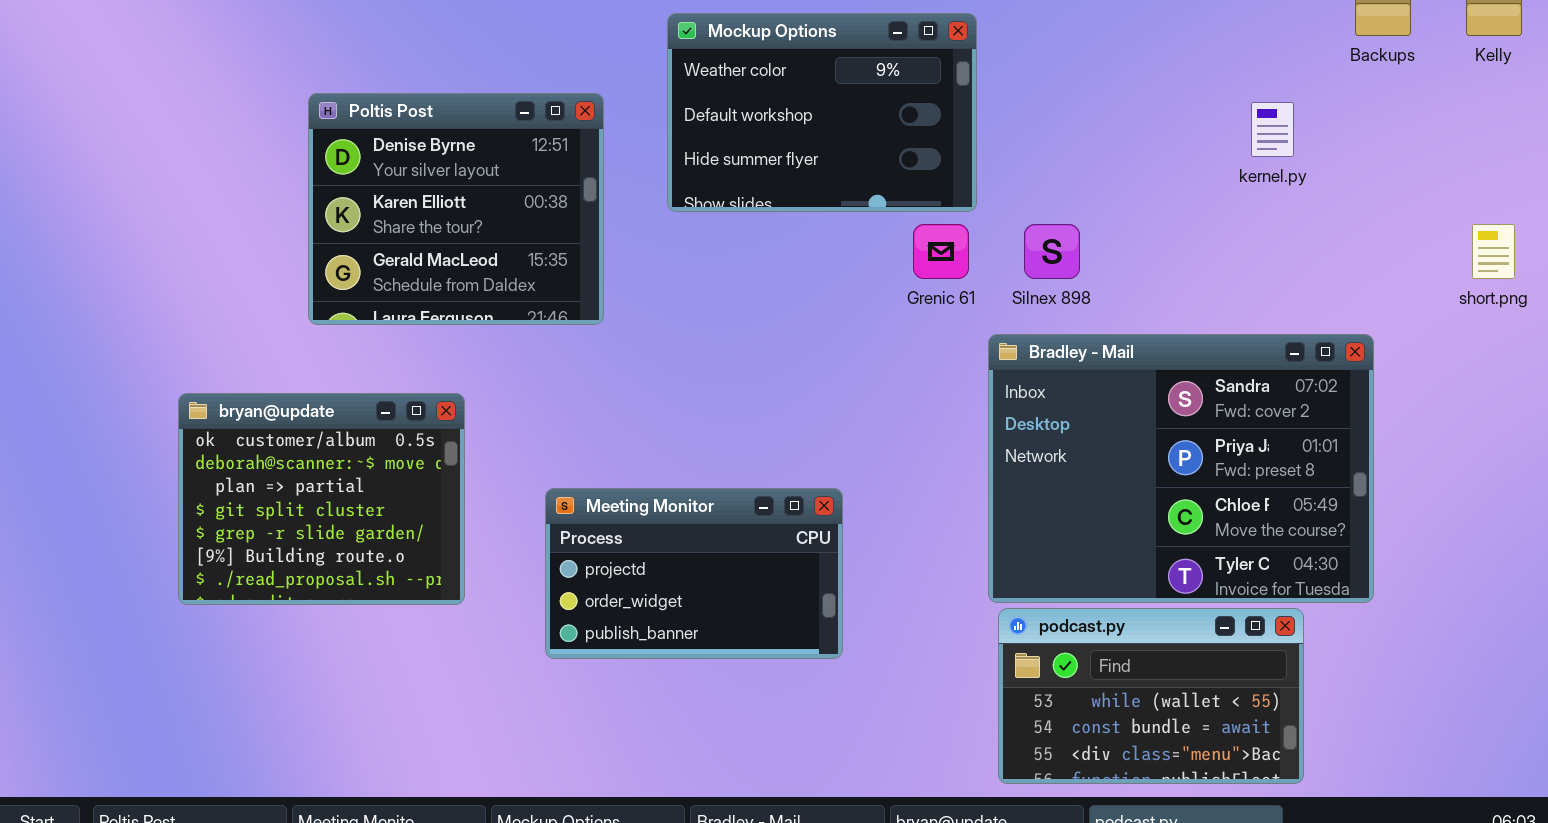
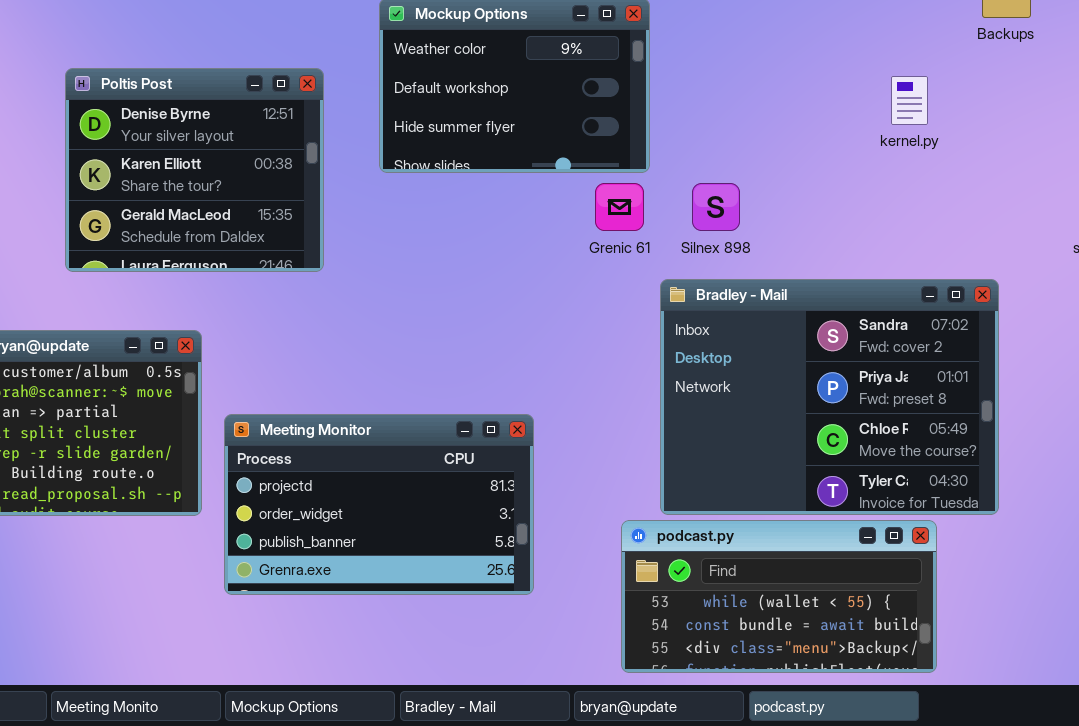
Meeting Monitor: [545,488,843,659] -> [224,414,534,595], resized
podcast.py: [998,608,1304,784] -> [621,520,937,673], resized

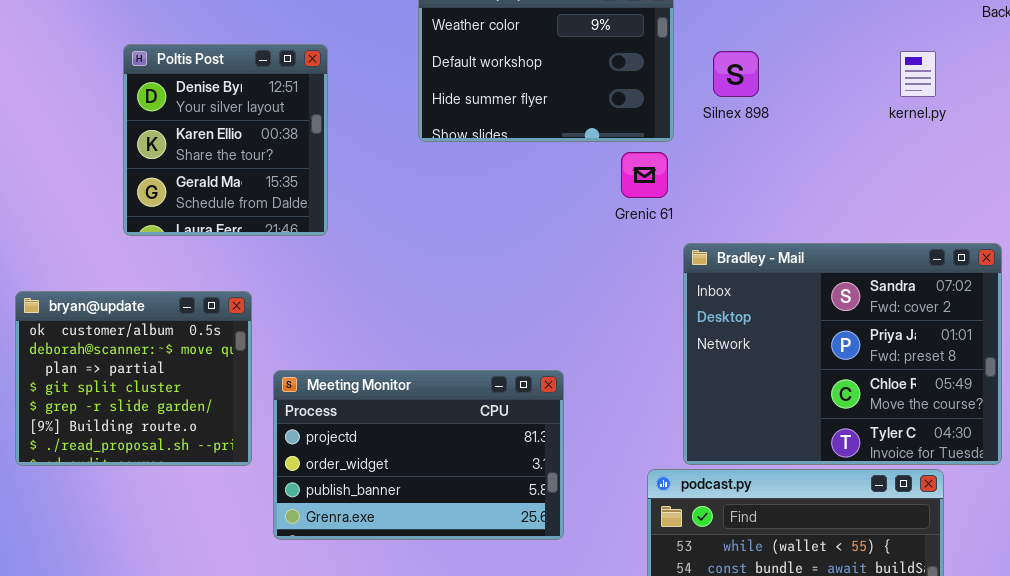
Poltis Post: [65,68,324,272] -> [123,44,328,236], resized
Silnex 898: [692,183,740,231] -> [713,51,759,97], moved

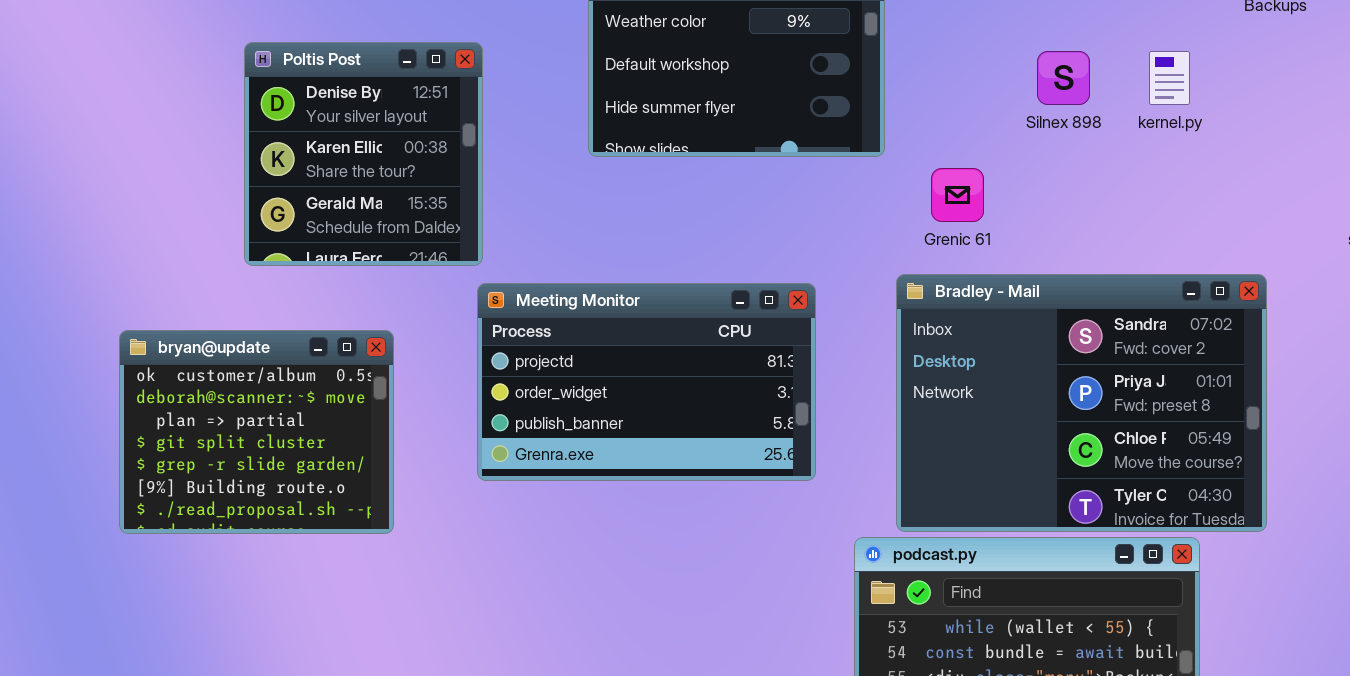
Silnex 898: [713,51,759,97] -> [1037,51,1090,105], moved
Grenic 61: [621,152,668,198] -> [931,168,984,222], moved
Meeting Monitor: [273,370,564,540] -> [477,283,816,481], moved

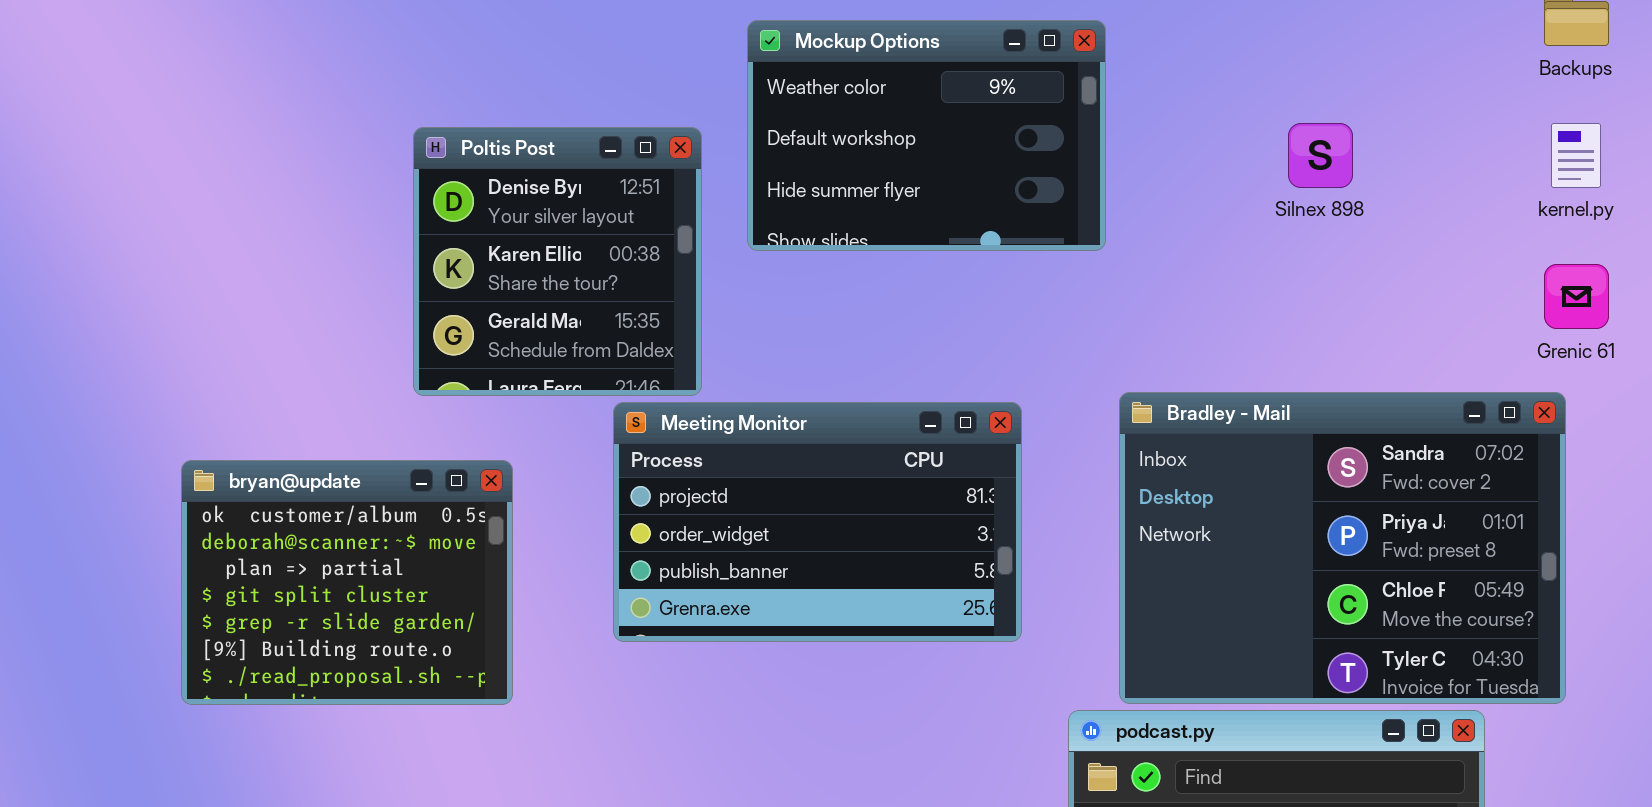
Poltis Post: [244,42,483,266] -> [413,127,702,396], moved
kernel.py: [1149,51,1190,105] -> [1551,123,1601,188], moved
Grenic 61: [931,168,984,222] -> [1544,264,1609,329], moved

